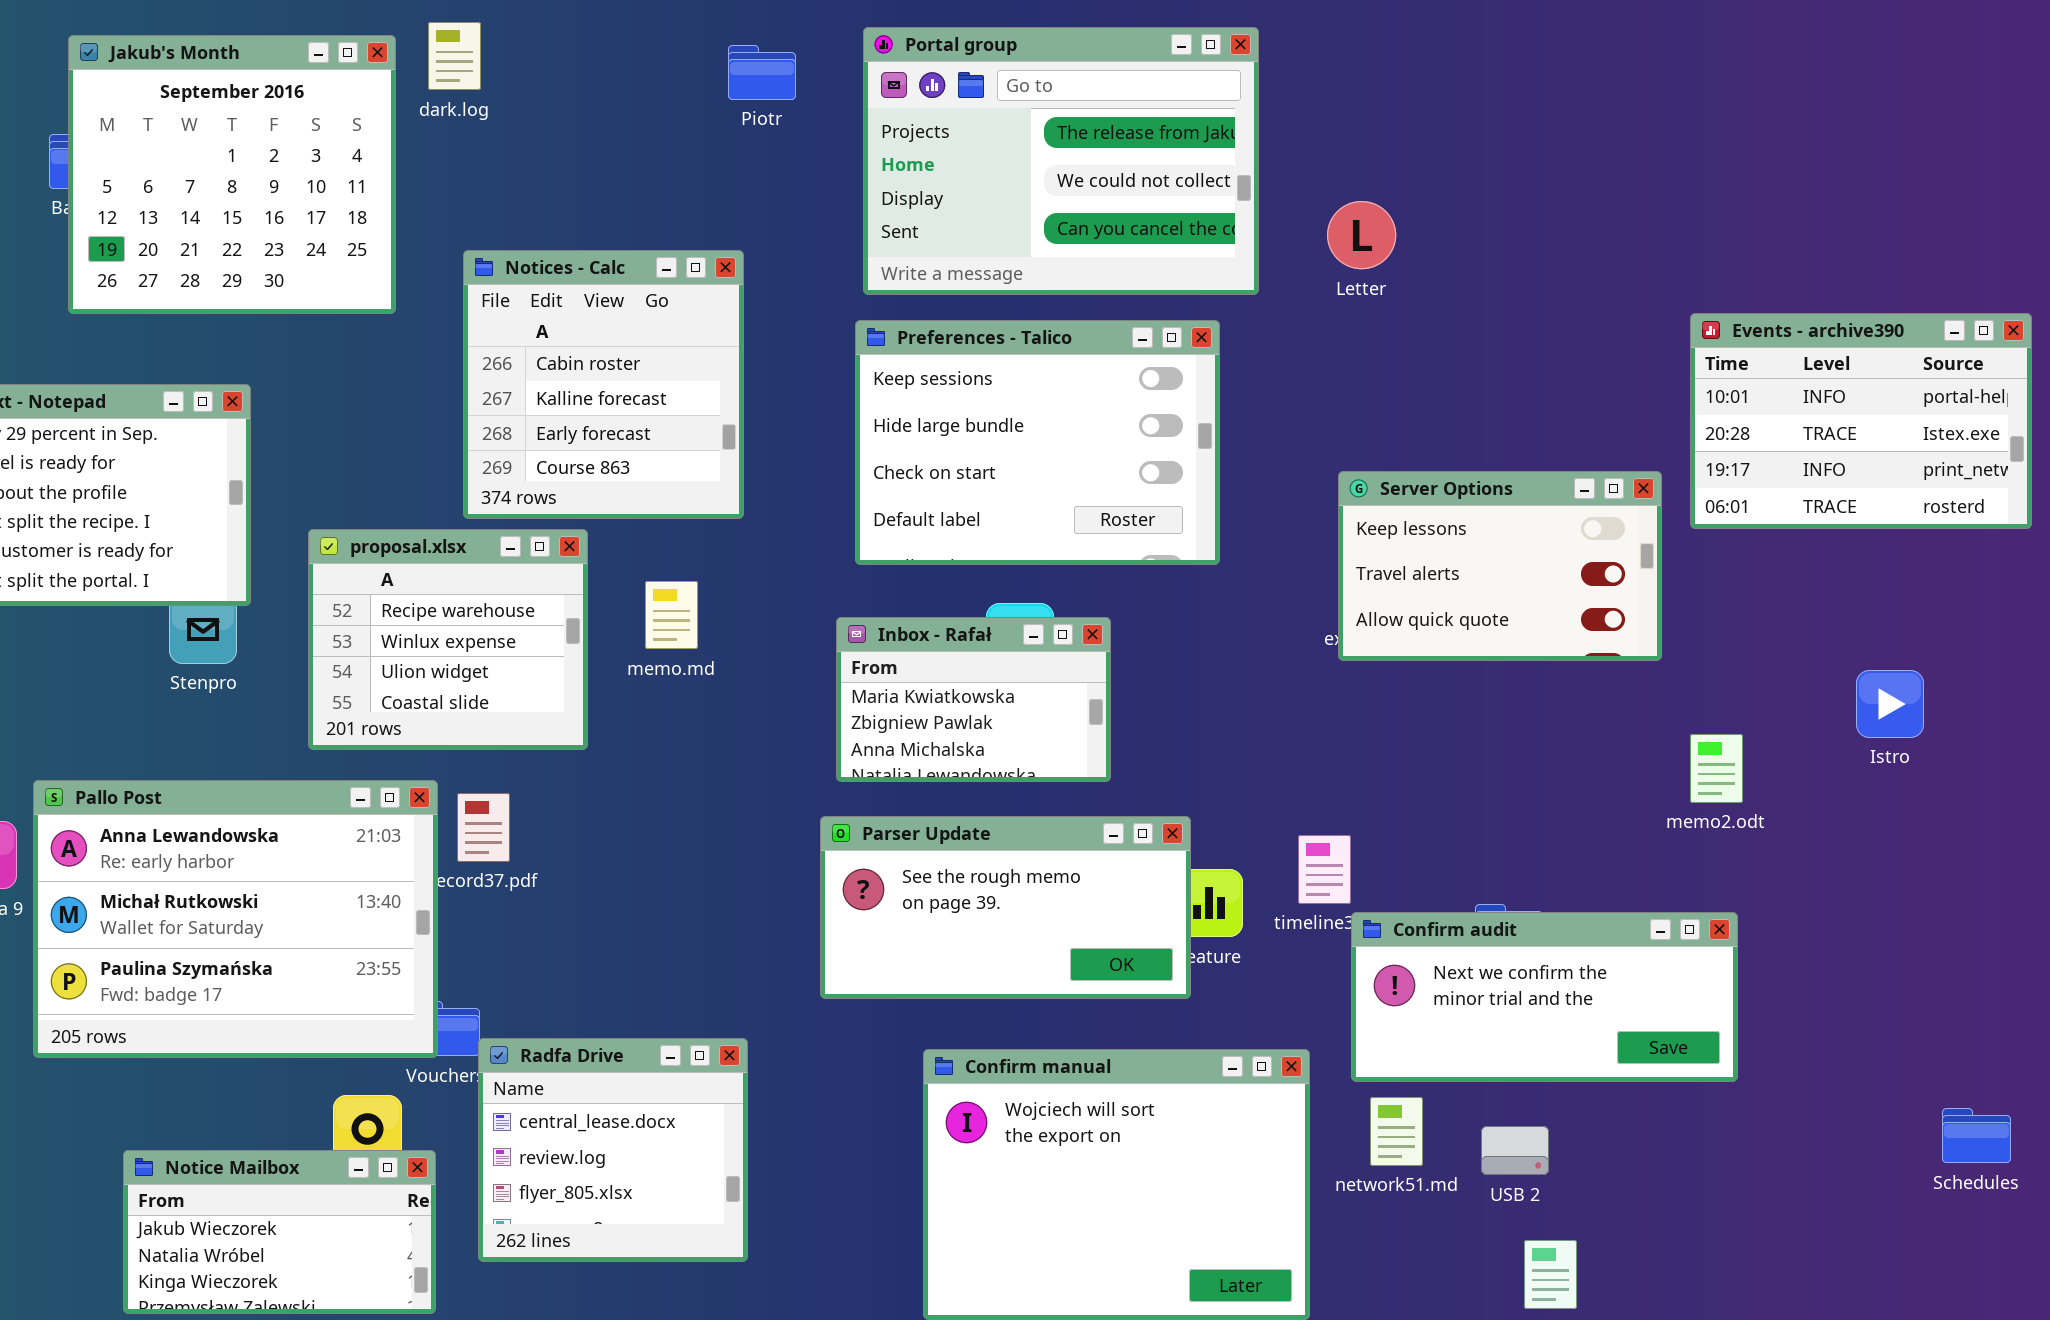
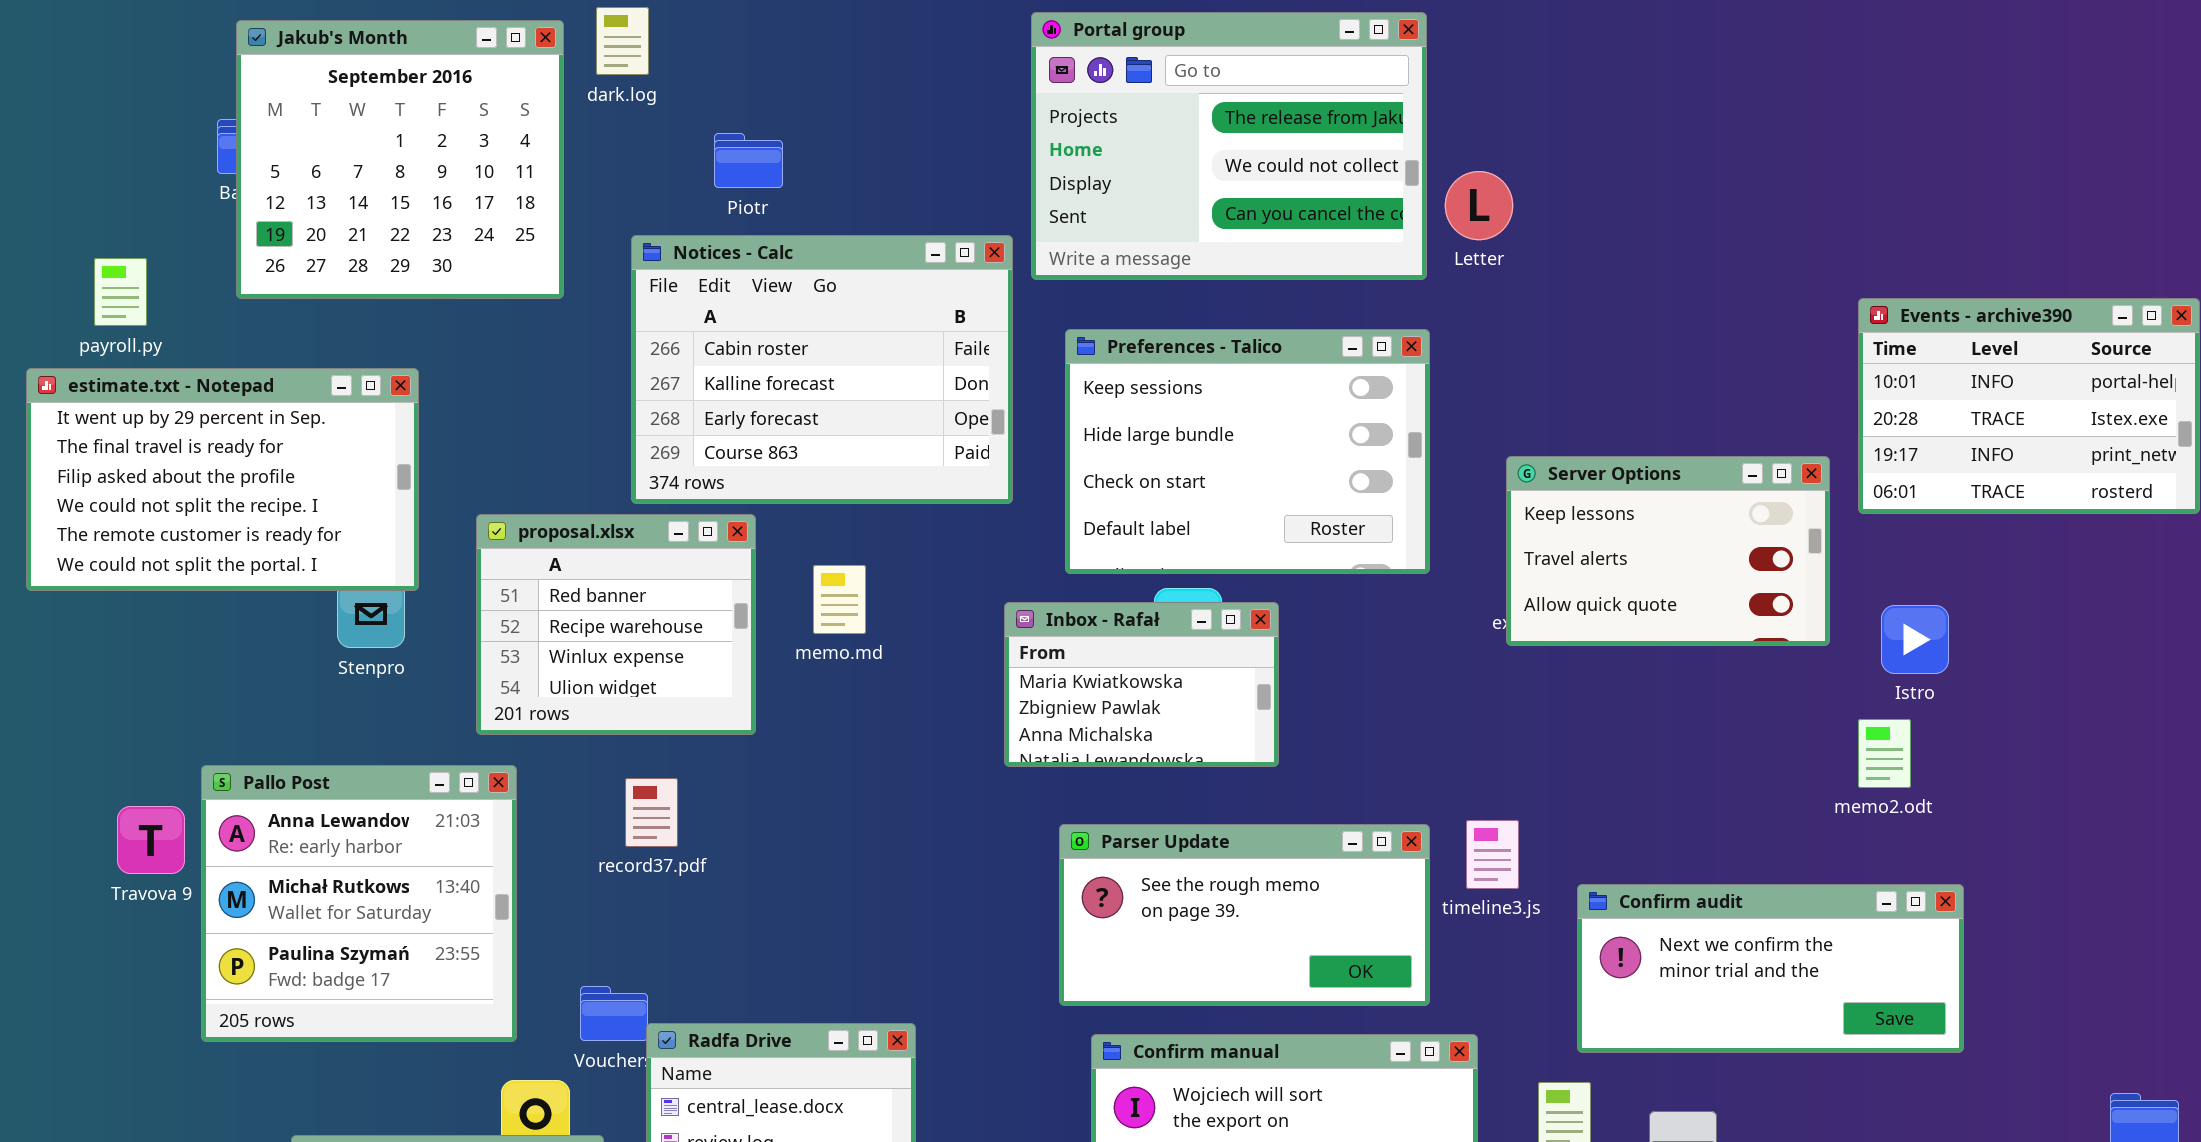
Piotr: [728,45,796,100] -> [714,133,783,188], moved
Letter: [1327,201,1396,269] -> [1445,171,1513,240], moved
Notices - Calc: [463,250,744,519] -> [631,235,1013,504], resized
Preferences - Talico: [855,320,1220,565] -> [1065,329,1430,574], moved
proposal.xlsx: [308,529,588,750] -> [476,514,756,735], scrolled up 1 row
Istro: [1856,670,1924,738] -> [1881,605,1949,674], moved
Pallo Post: [33,780,438,1058] -> [201,765,517,1042], resized
Parser Update: [820,816,1191,999] -> [1059,824,1430,1006], moved
Confirm audit: [1351,912,1738,1082] -> [1577,884,1964,1053], moved

